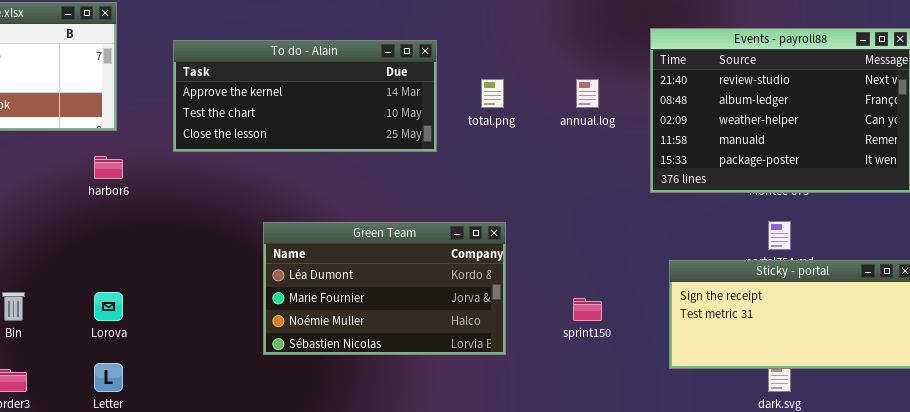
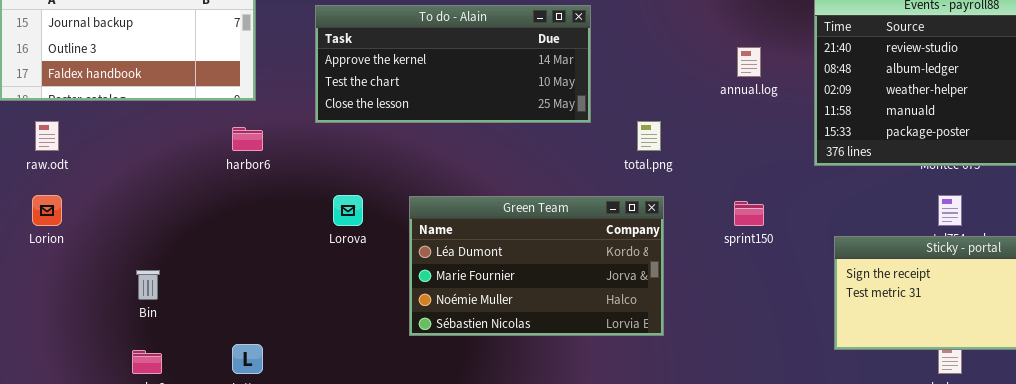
total.png: [481,79,504,108] -> [637,121,661,151], moved
Lorova: [94,292,123,321] -> [333,195,363,226], moved
sprint150: [573,298,602,321] -> [734,201,764,226], moved

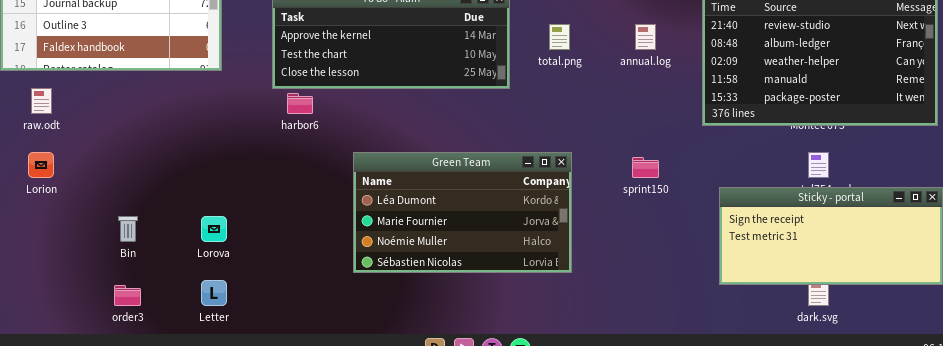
total.png: [637,121,661,151] -> [549,24,570,50], moved
harbor6: [232,127,263,151] -> [287,93,313,114], moved
Lorova: [333,195,363,226] -> [201,216,227,242], moved

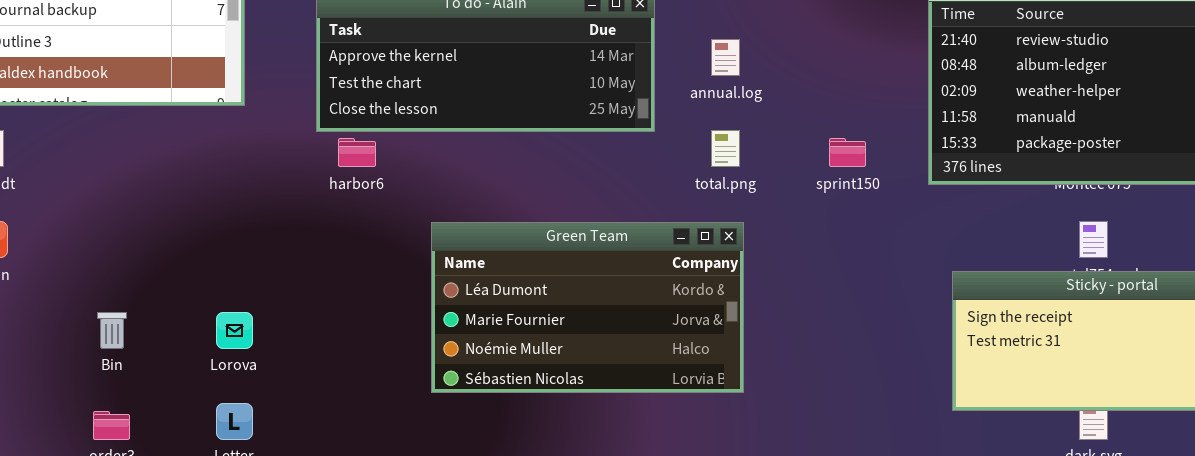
total.png: [549,24,570,50] -> [711,130,740,167], moved
annual.log: [635,24,656,50] -> [711,39,740,76], moved
sprint150: [632,157,659,178] -> [829,138,866,167], moved

